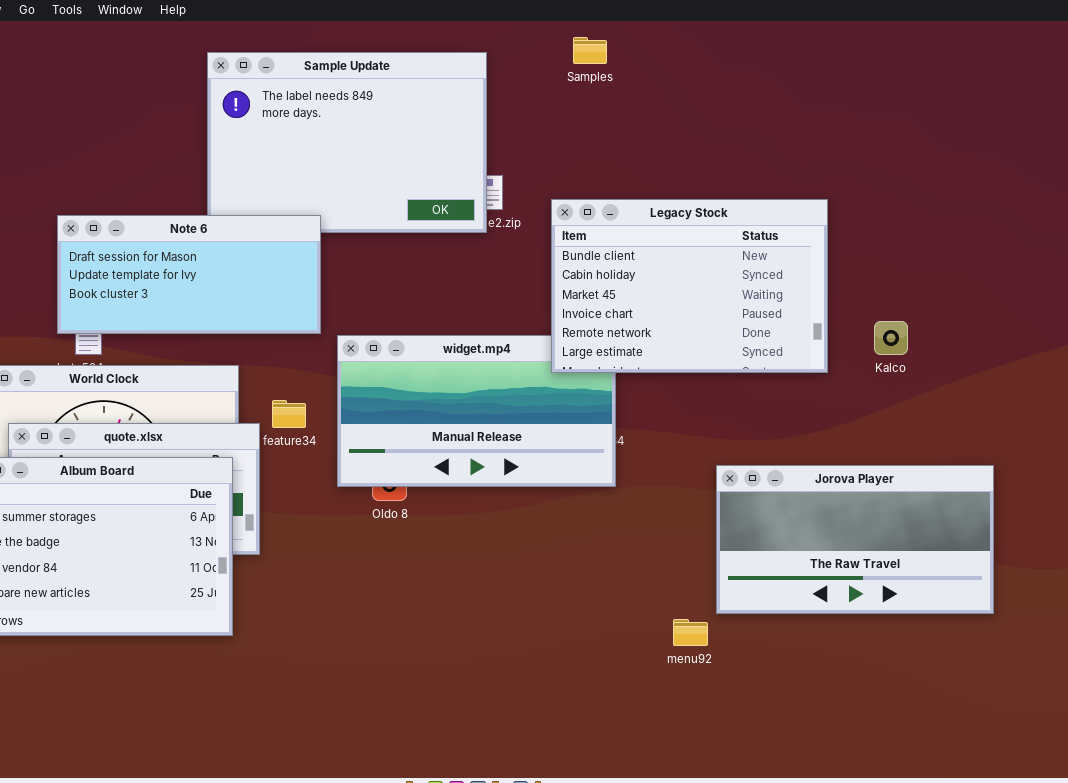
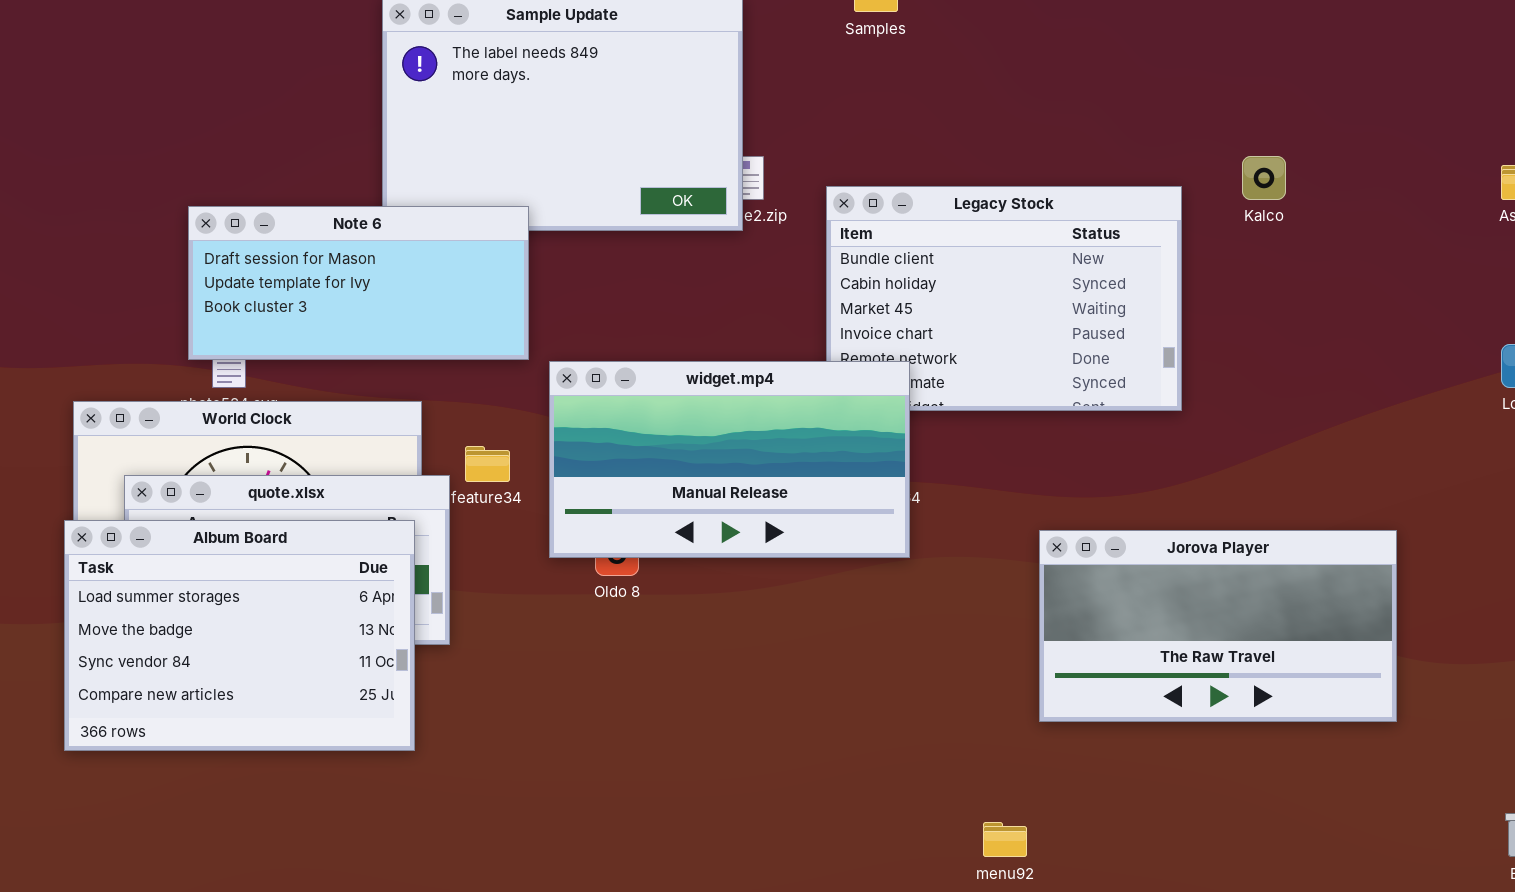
Kalco: [874,321,908,355] -> [1242,156,1286,200], moved
widget.mp4: [337,335,616,487] -> [549,361,910,558], raised
menu92: [673,619,708,646] -> [983,822,1027,857], moved

